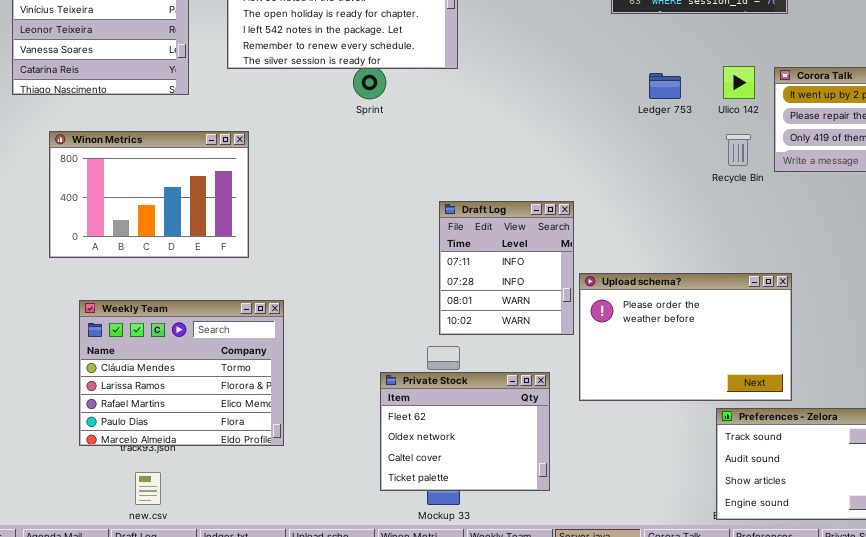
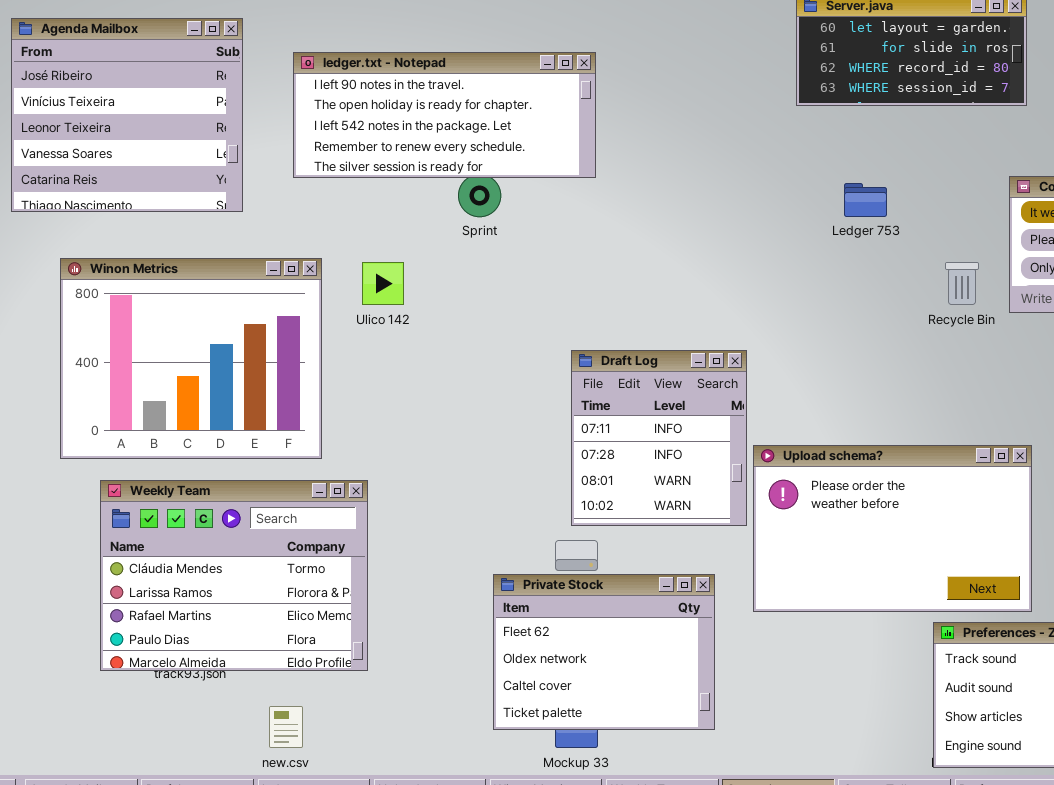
Ulico 142: [723,66,755,99] -> [362,262,404,305], moved
Winon Metrics: [49,131,249,258] -> [60,258,322,459], resized
new.csv: [135,472,161,505] -> [269,706,303,748], moved

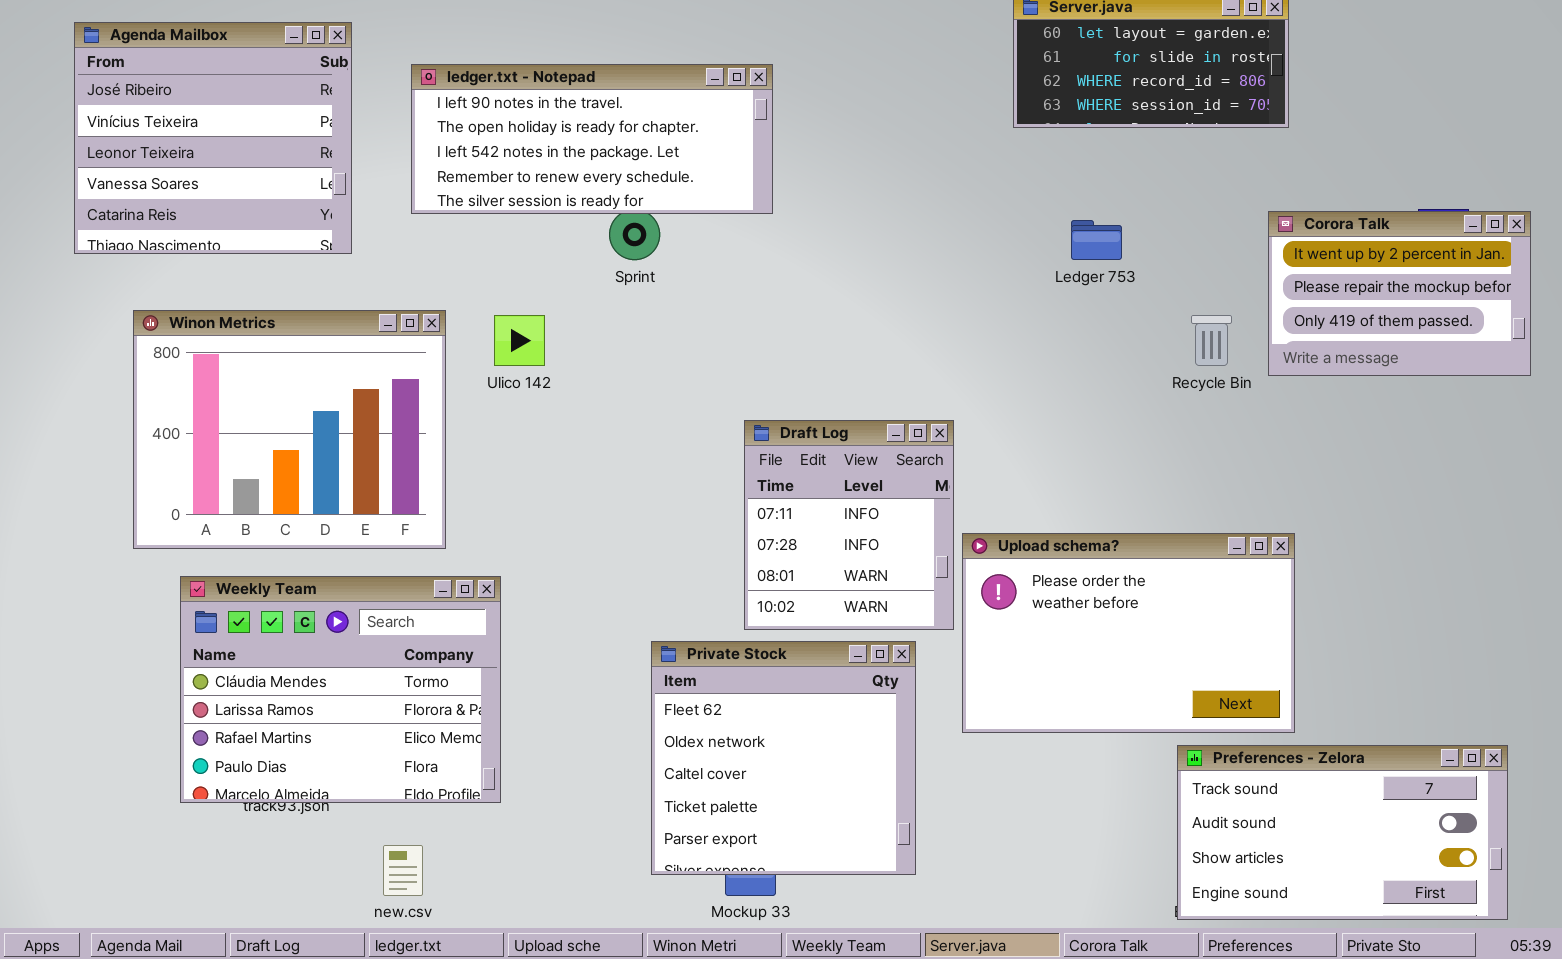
Private Stock: [493,574,715,730] -> [651,641,916,875], resized

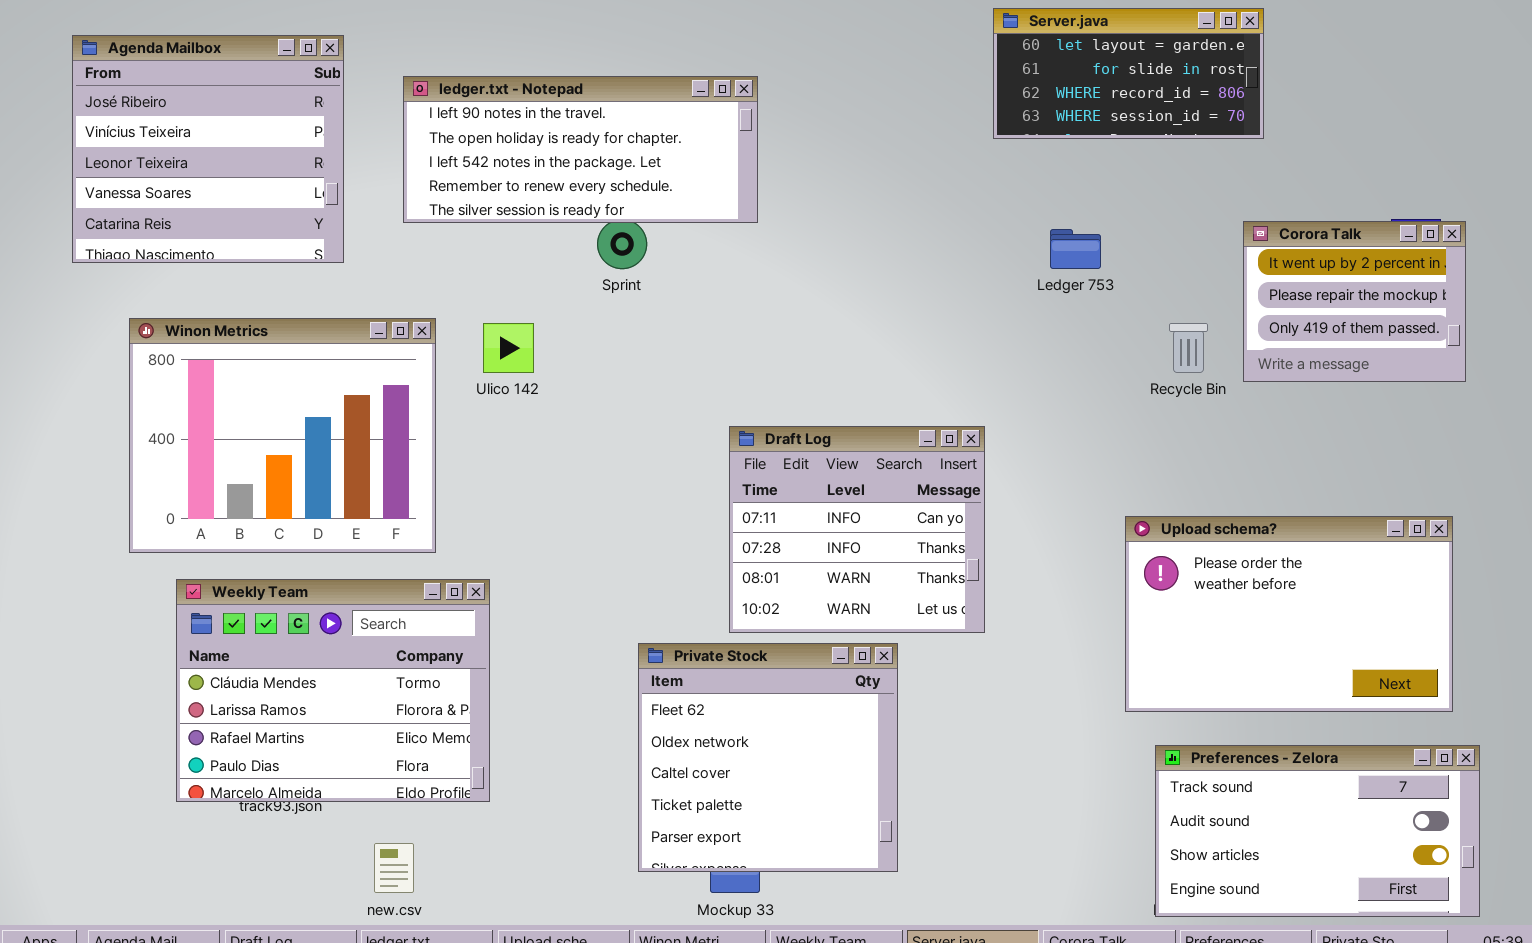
Corora Talk: [1268,211,1531,376] -> [1243,221,1466,382], resized
Draft Log: [744,420,954,630] -> [729,426,985,633], resized
Upload schema?: [962,533,1295,733] -> [1125,516,1453,712], moved

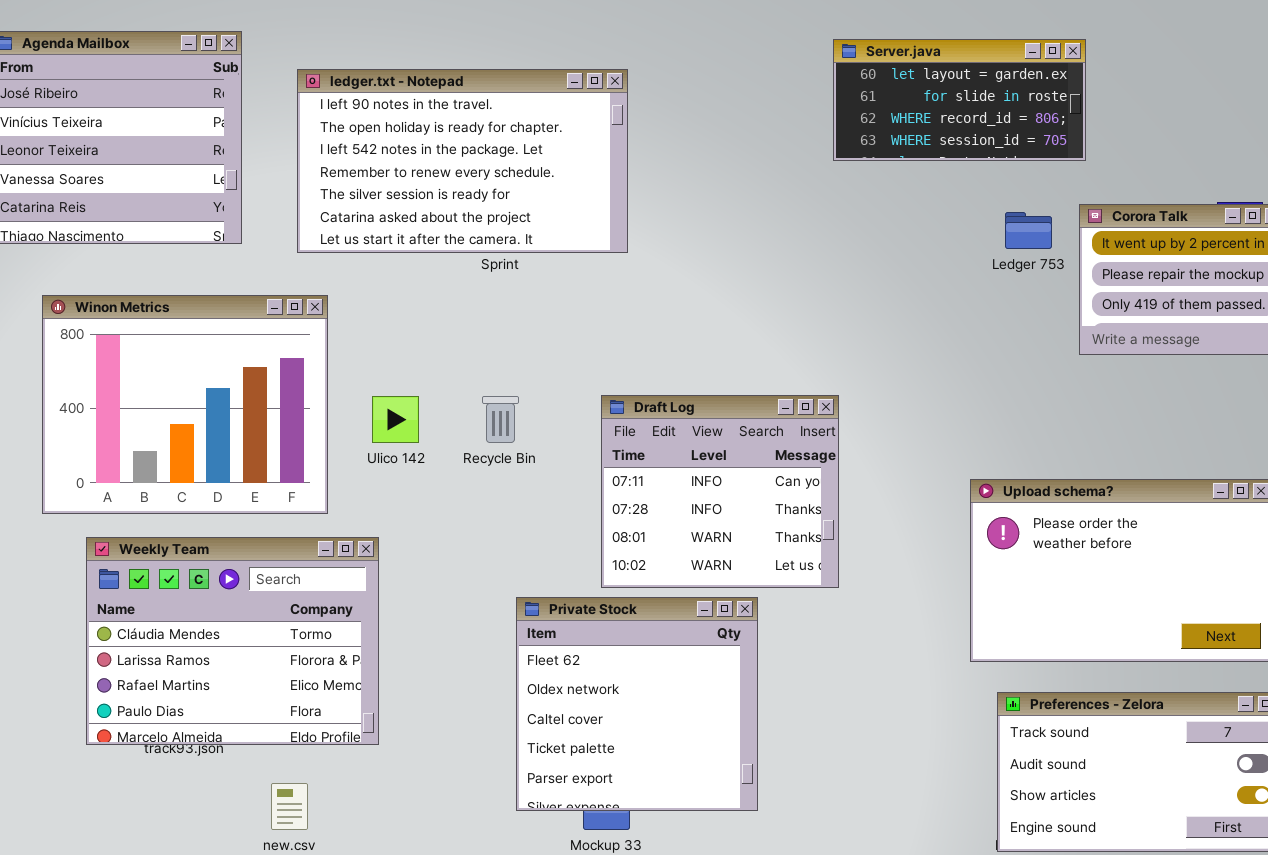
Server.java: [993,8,1264,139] -> [833,39,1086,161], moved
ledger.txt - Notepad: [403,76,758,223] -> [297,69,628,253], resized
Ledger 753: [1050,229,1101,269] -> [1005,212,1052,249], moved
Ulico 142: [483,323,534,373] -> [372,396,419,443], moved
Recycle Bin: [1169,323,1208,373] -> [482,396,519,443], moved

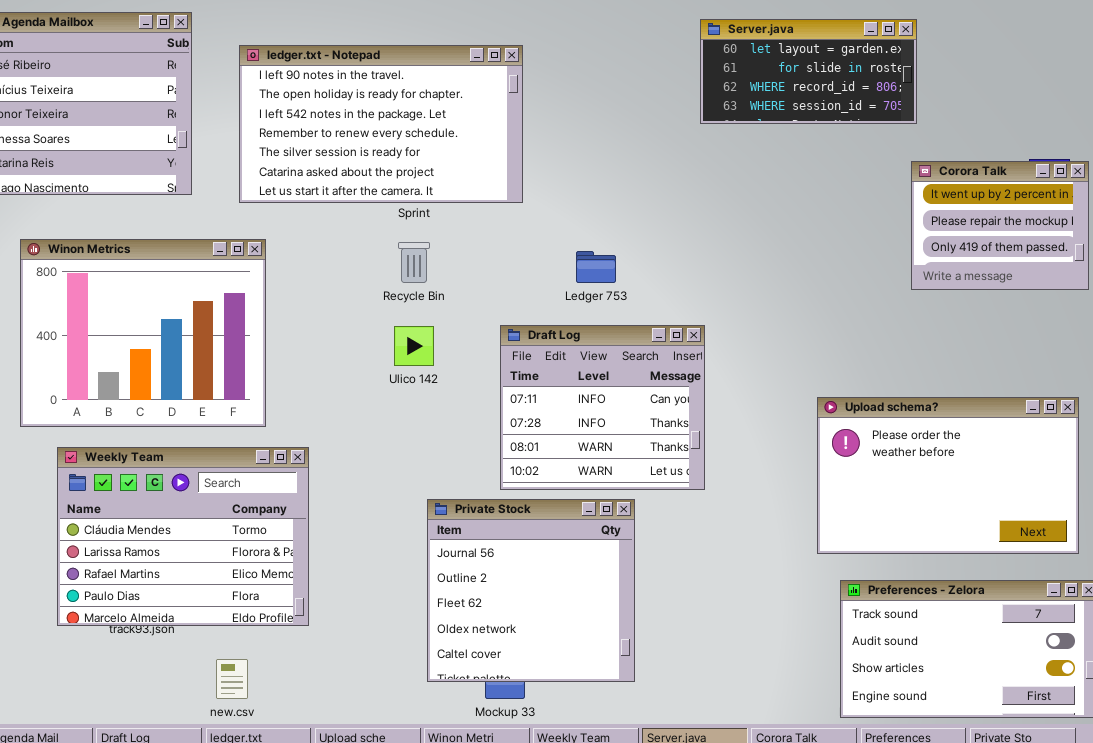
Ledger 753: [1005,212,1052,249] -> [576,251,616,283], moved
Ulico 142: [372,396,419,443] -> [394,326,434,366], moved
Recycle Bin: [482,396,519,443] -> [398,242,430,283], moved
Private Stock: [516,597,758,811] -> [427,499,635,682], scrolled up 2 rows

